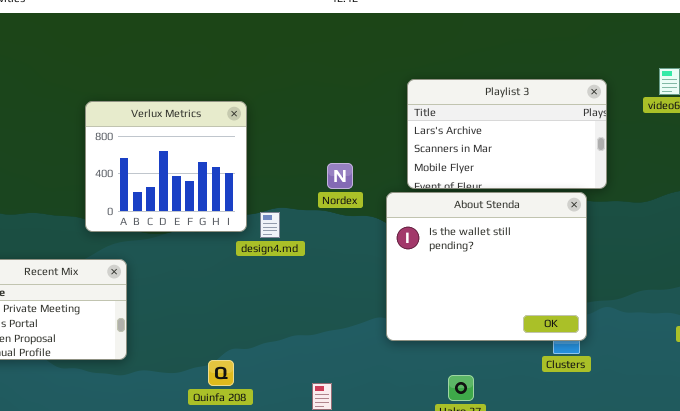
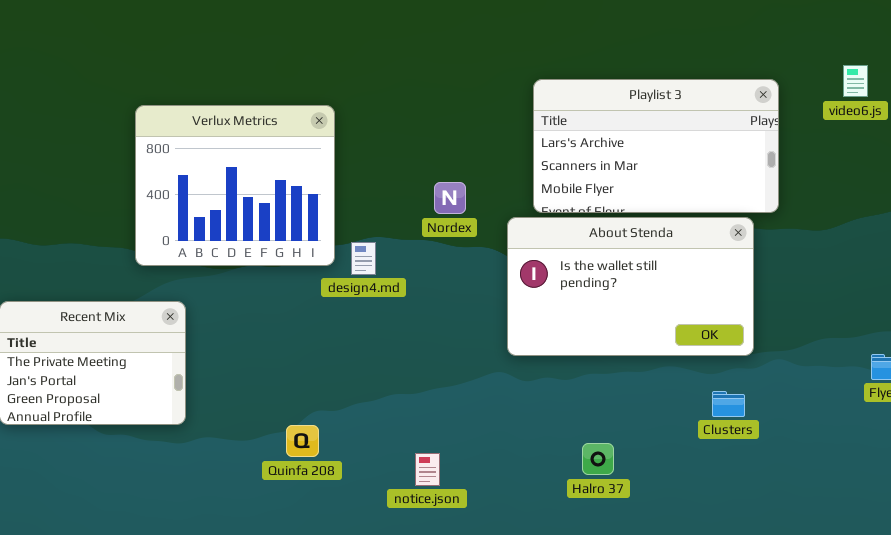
About Stenda: [386,192,587,341] -> [507,217,754,356], resized

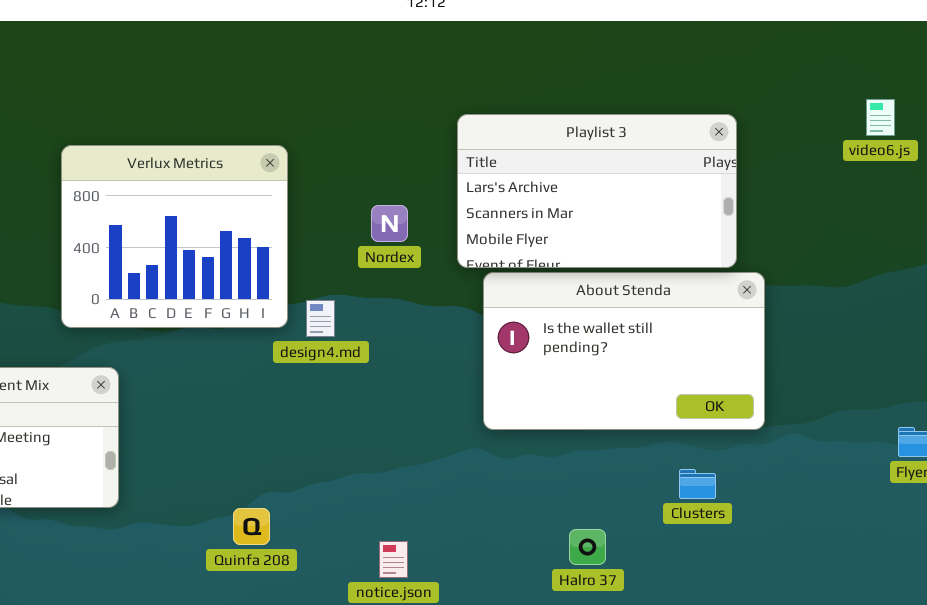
Playlist 3: [533,79,779,213] -> [457,114,737,268], moved
Nordex: [434,182,466,214] -> [371,205,408,242], moved
Clusters: [712,391,745,417] -> [679,469,716,499], moved

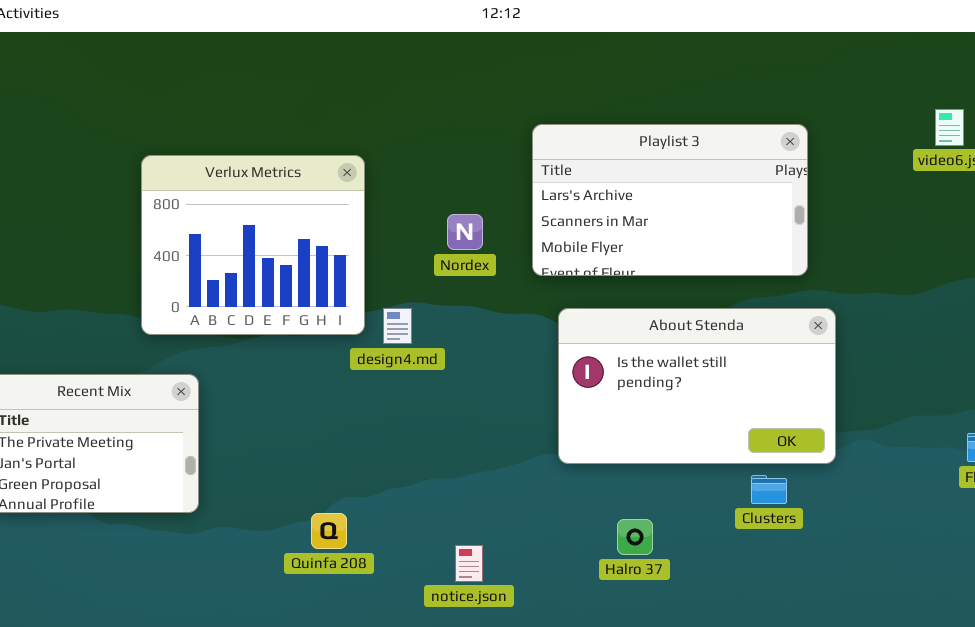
About Stenda: [483,272,765,430] -> [558,308,836,464], moved
Halro 37: [569,529,606,565] -> [617,519,653,555], moved

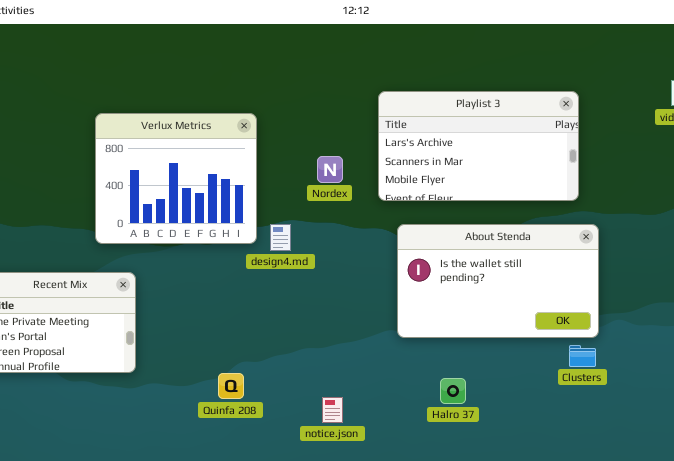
Clusters: [751,475,787,504] -> [569,345,596,367], moved

